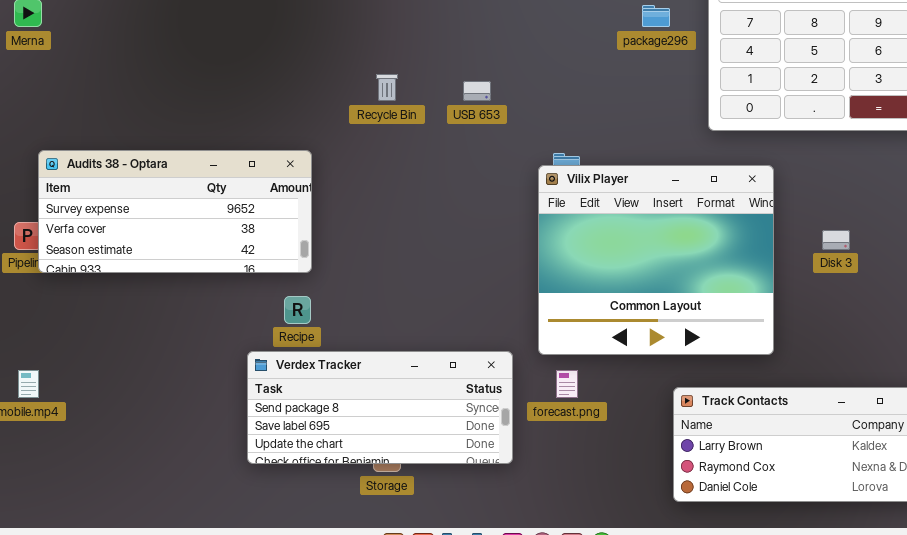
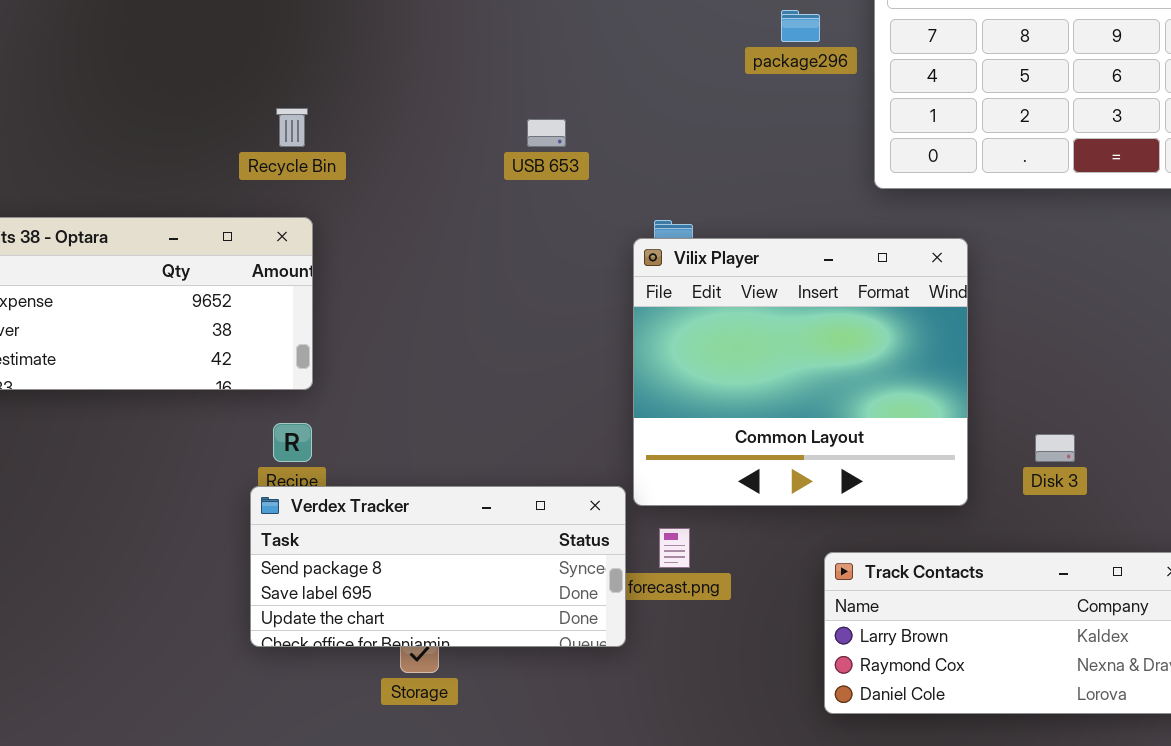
Recycle Bin: [376,74,398,101] -> [276,108,308,147], moved
Disk 3: [822,230,850,250] -> [1035,434,1075,462], moved
Verdex Tracker: [247,351,513,464] -> [250,486,626,647], moved

